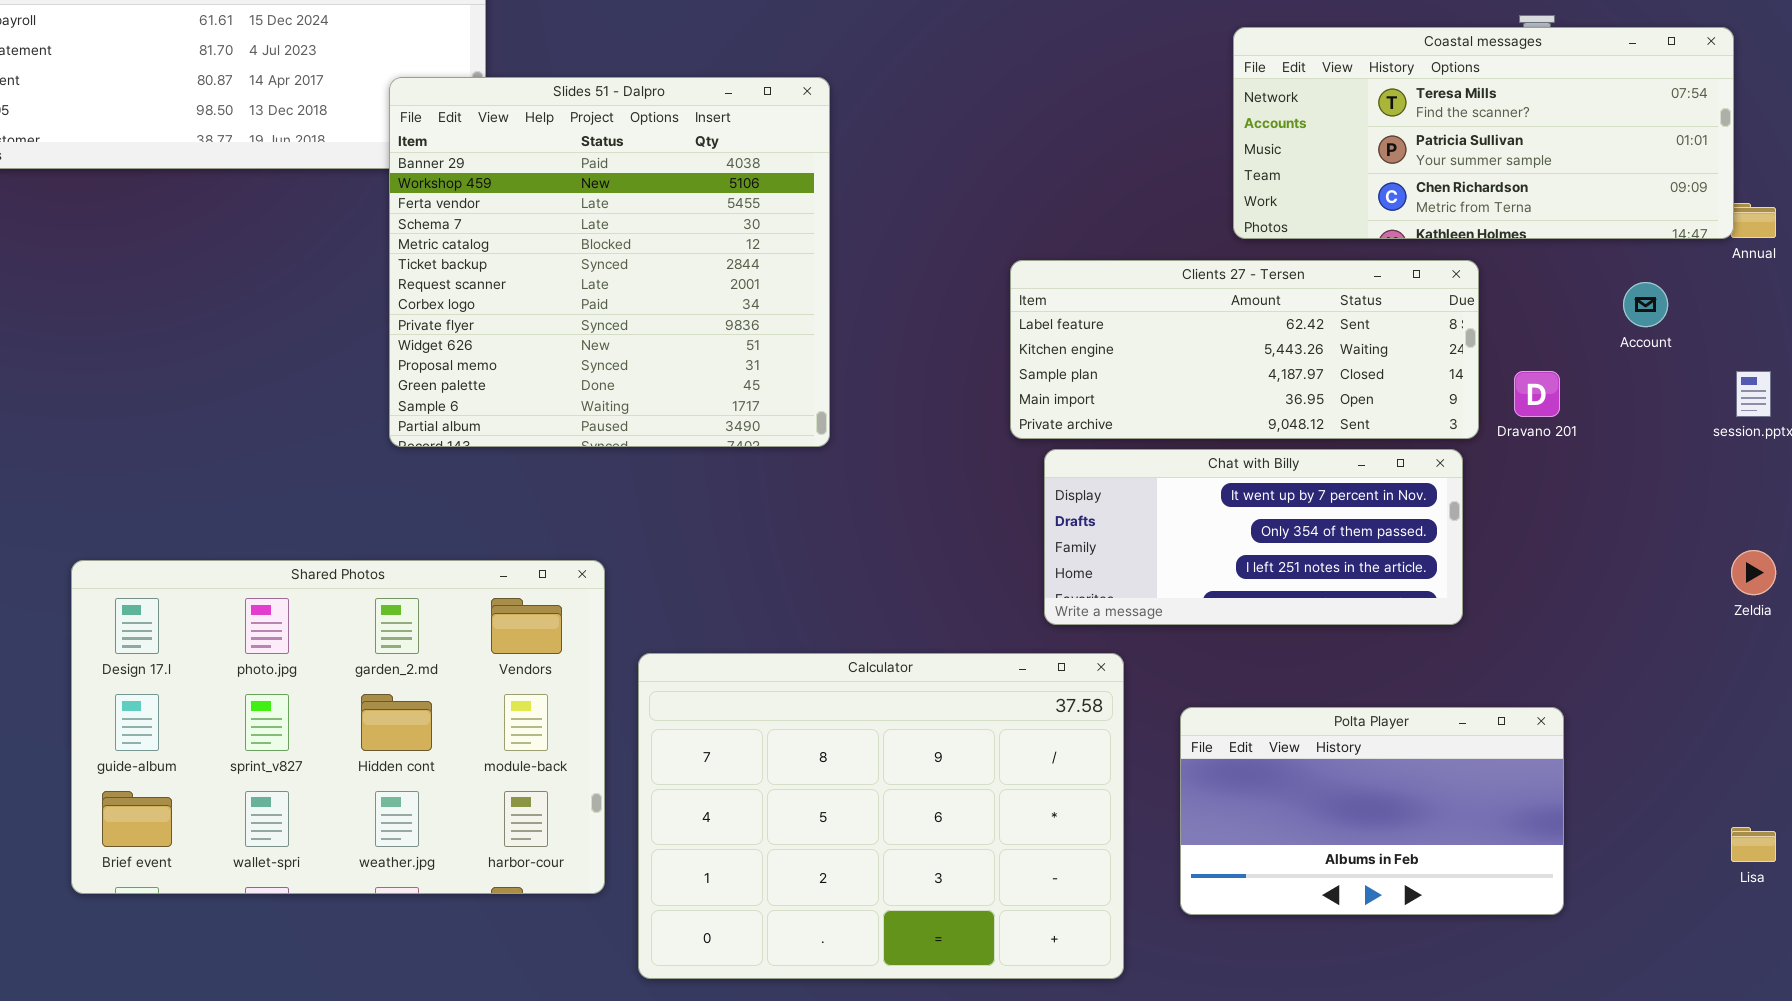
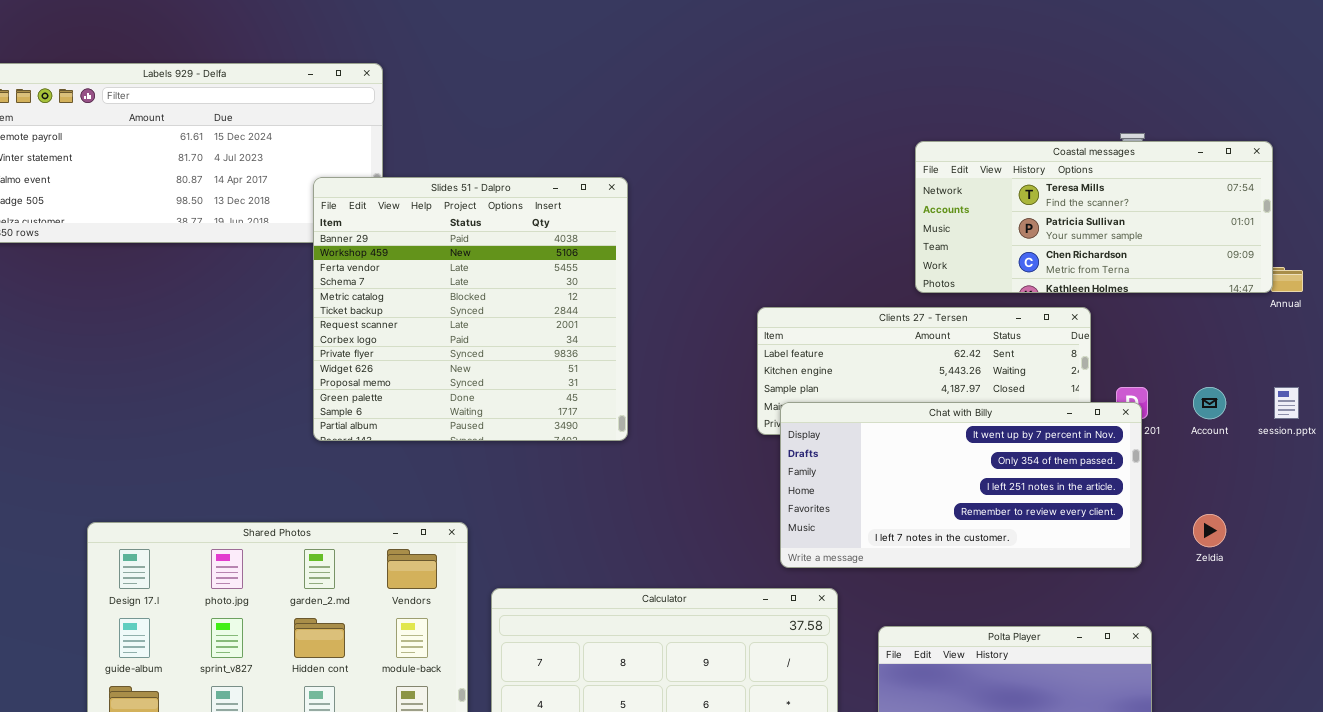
Account: [1623,282,1668,327] -> [1193,387,1226,419], moved
Chat with Billy: [1044,449,1463,625] -> [780,402,1142,568], resized
Zeldia: [1731,550,1776,595] -> [1193,514,1226,547], moved

